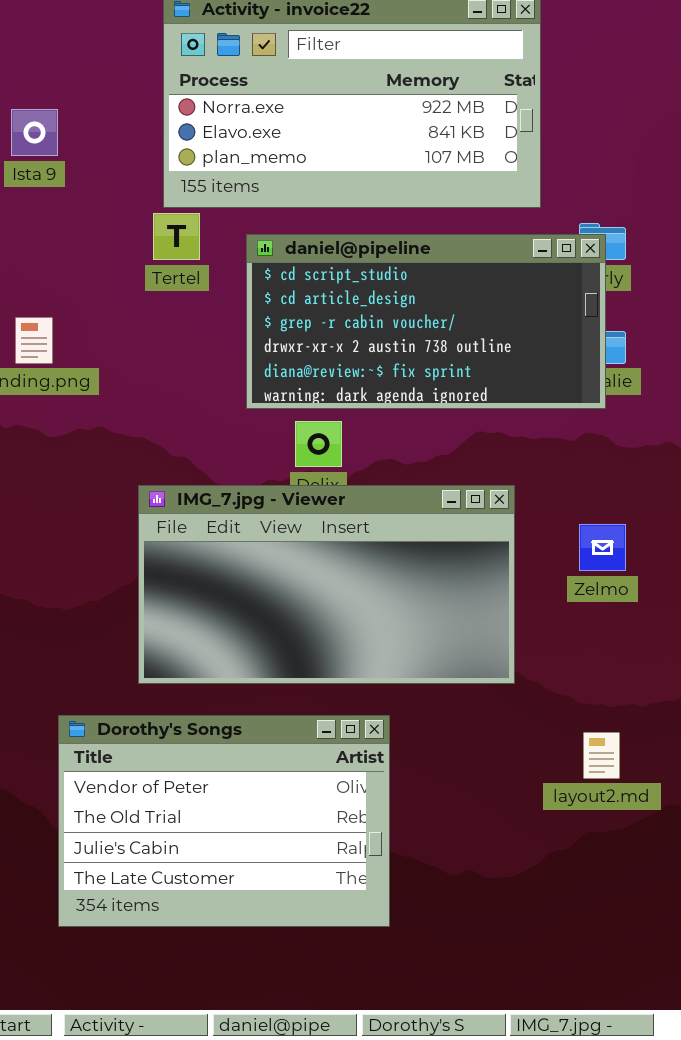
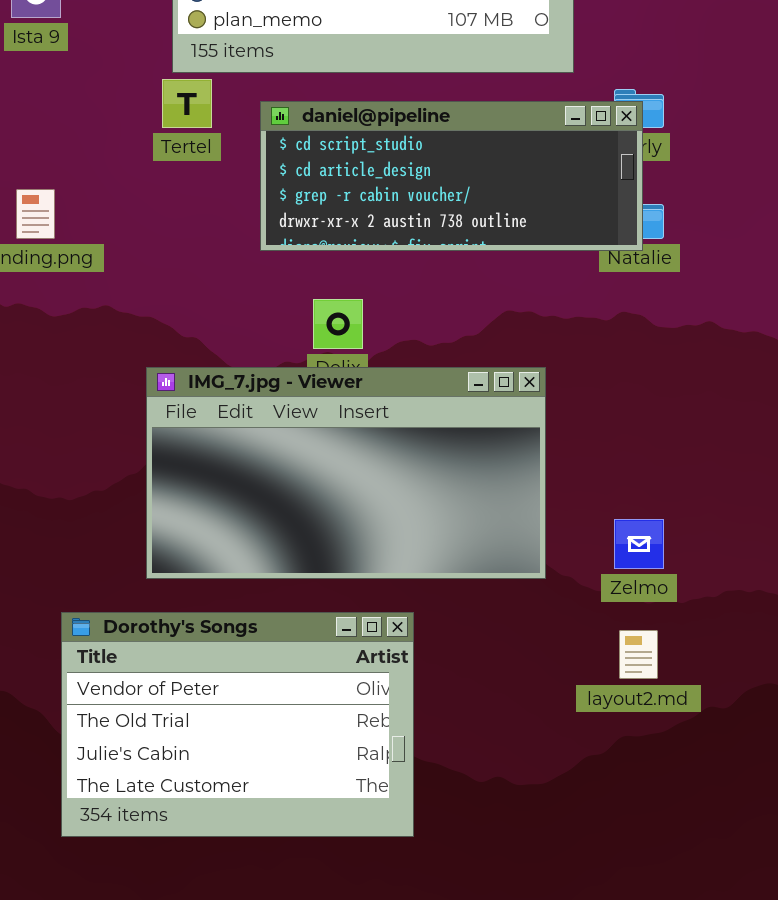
daniel@pipeline: [246,234,606,409] -> [260,101,643,251], resized
Zelmo: [579,524,626,571] -> [614,519,664,569], moved

